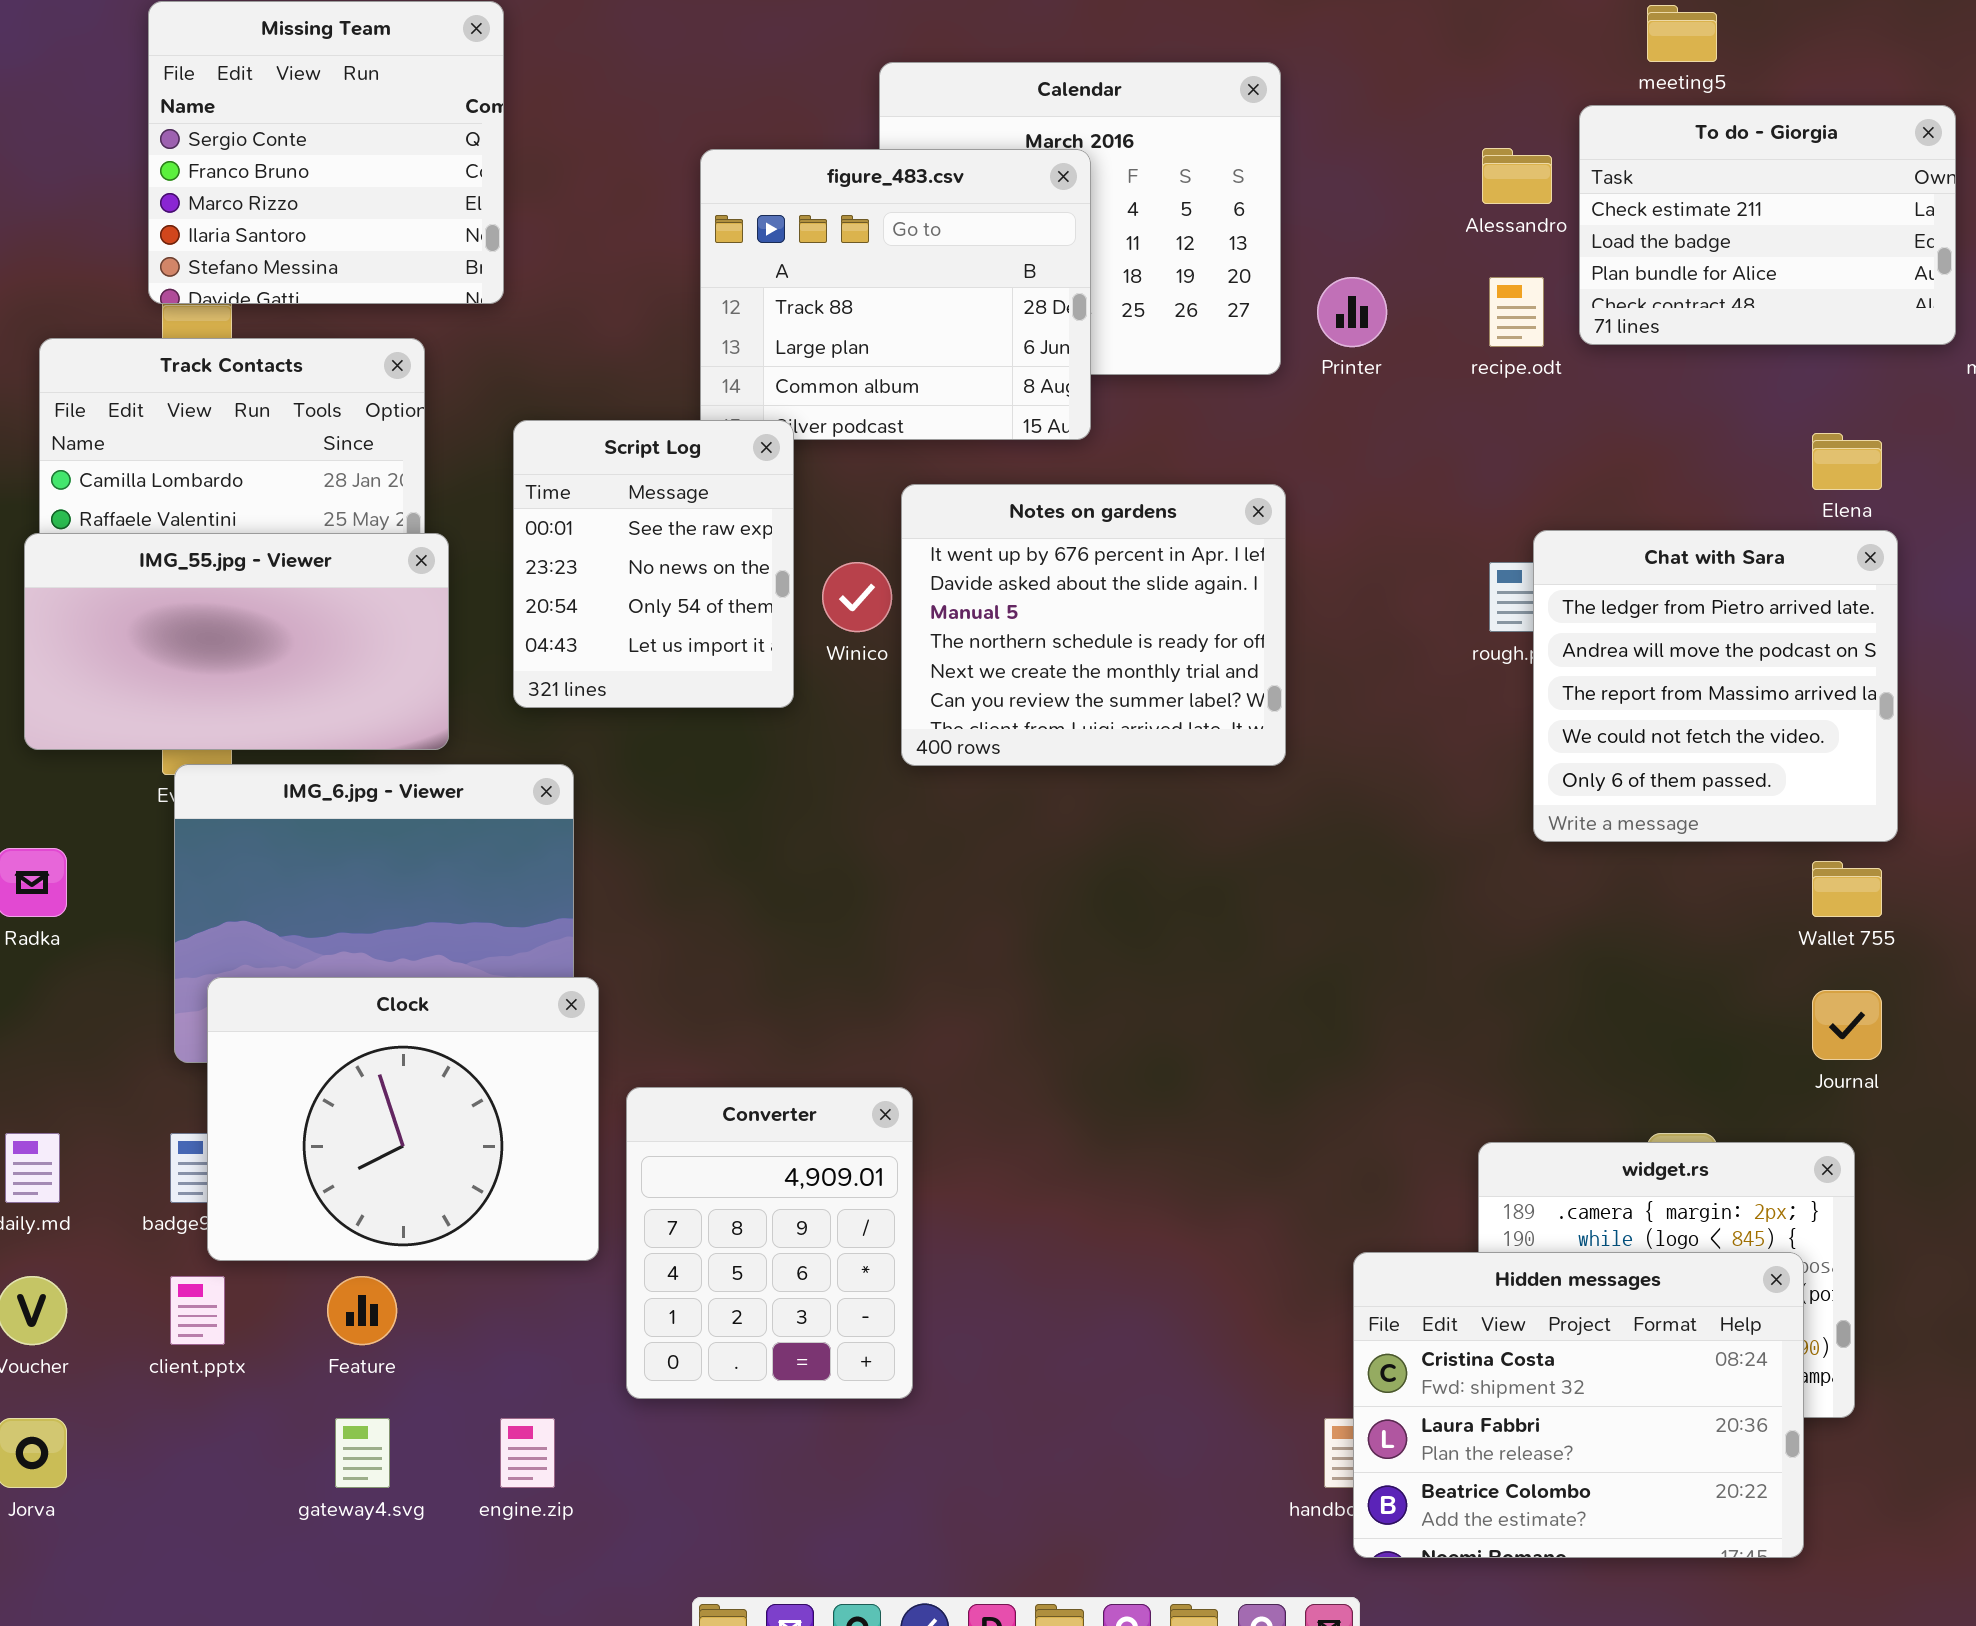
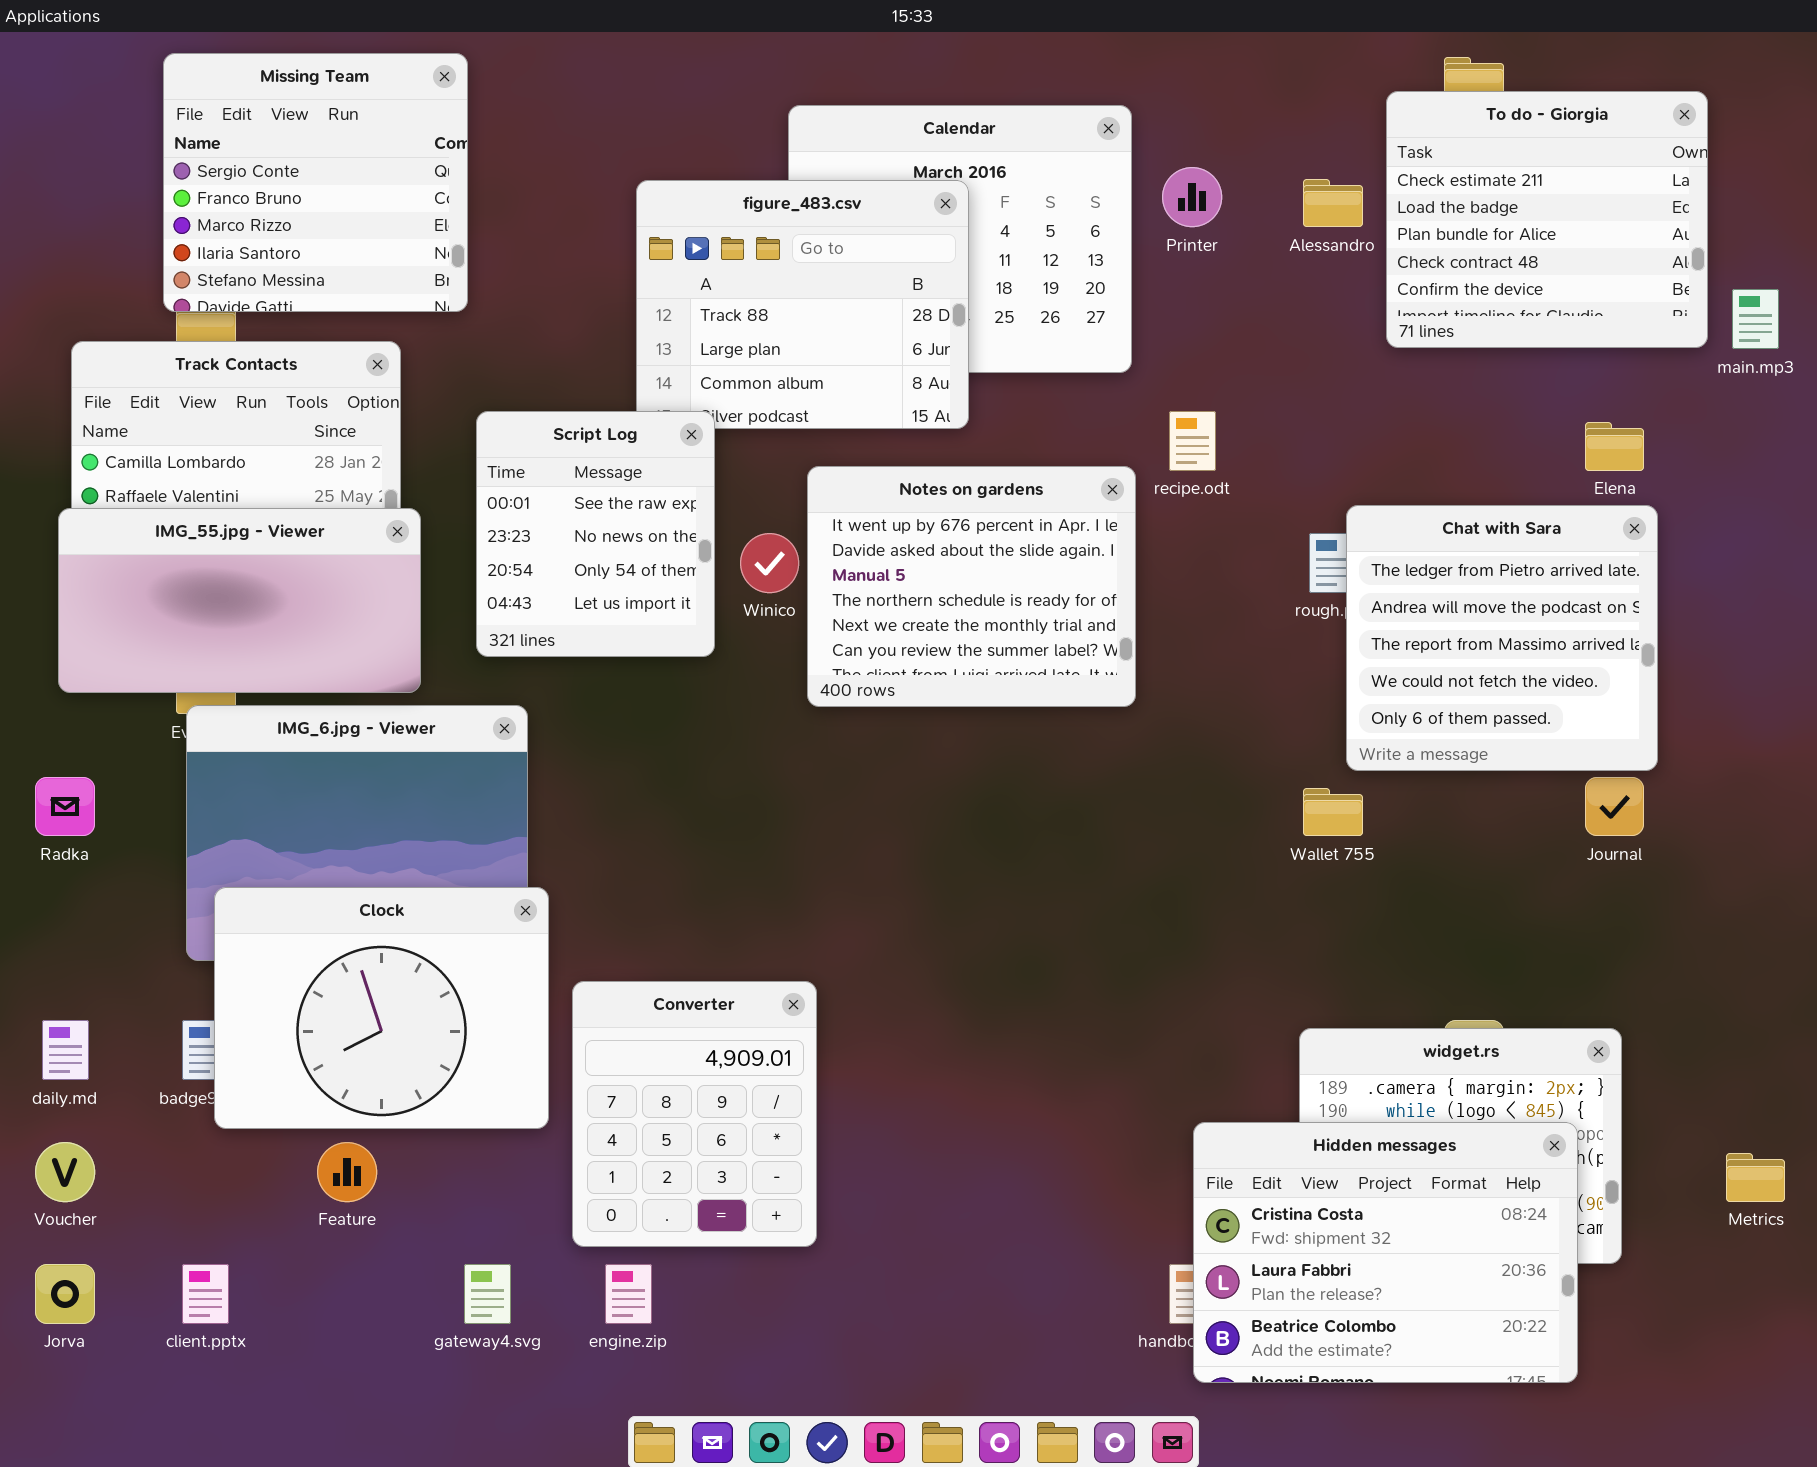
To do - Giorgia: [1579,105,1956,345] -> [1386,91,1708,348], resized
Printer: [1317,277,1387,347] -> [1162,167,1222,227], moved
recipe.odt: [1489,277,1544,347] -> [1169,411,1216,471], moved
Wallet 755: [1812,861,1882,917] -> [1303,788,1363,836], moved
Journal: [1812,990,1882,1060] -> [1585,777,1644,836], moved
client.pptx: [170,1276,225,1345] -> [182,1264,229,1324], moved
gateway4.svg: [335,1418,390,1488] -> [464,1264,511,1324], moved
engine.zip: [500,1418,555,1488] -> [605,1264,652,1324], moved

